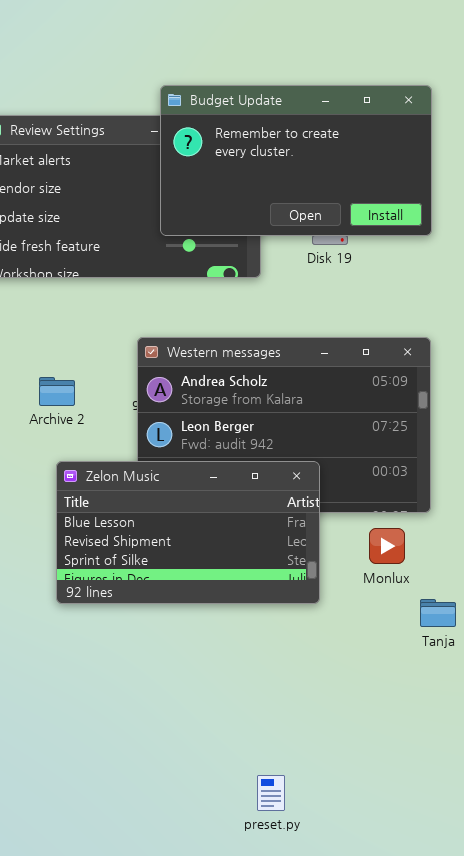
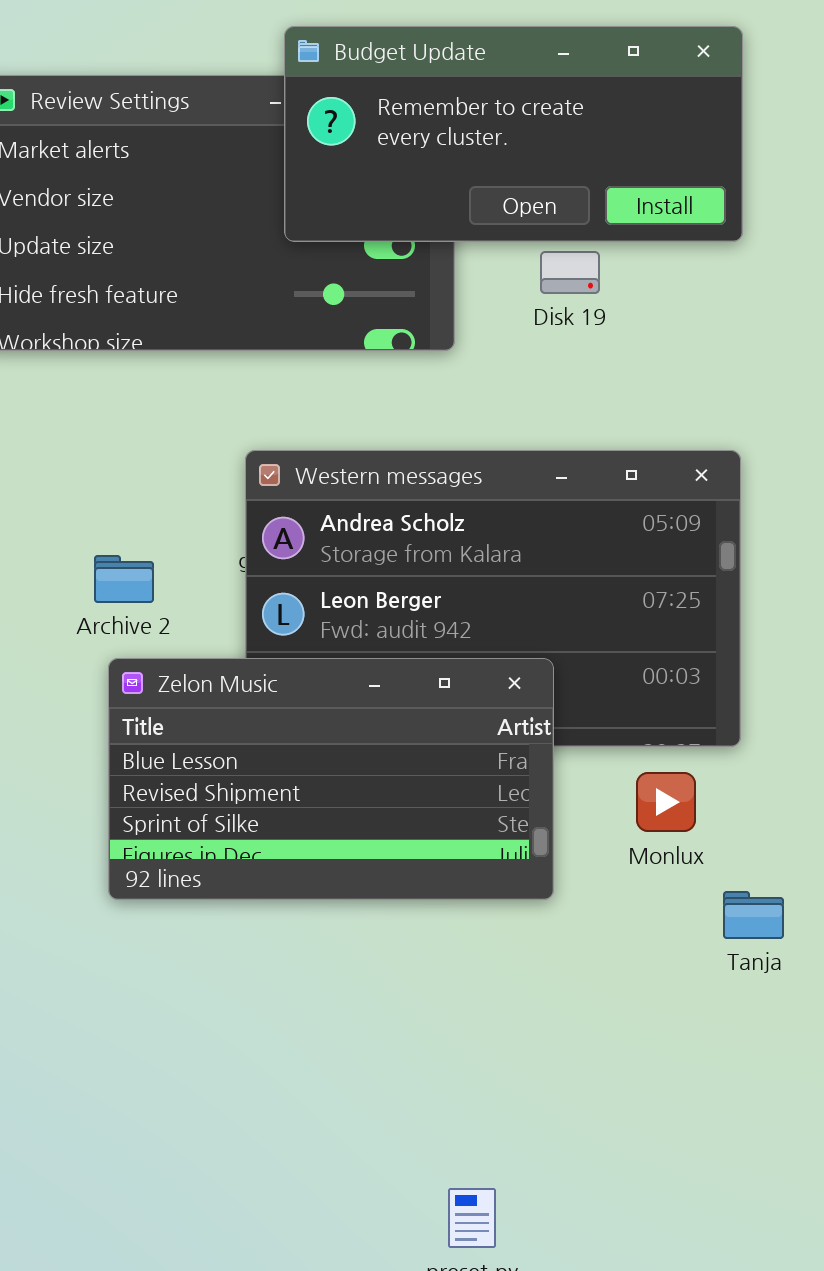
Budget Update: [160,85,432,236] -> [284,26,743,242], resized
Archive 2: [39,377,75,406] -> [94,555,154,603], moved

